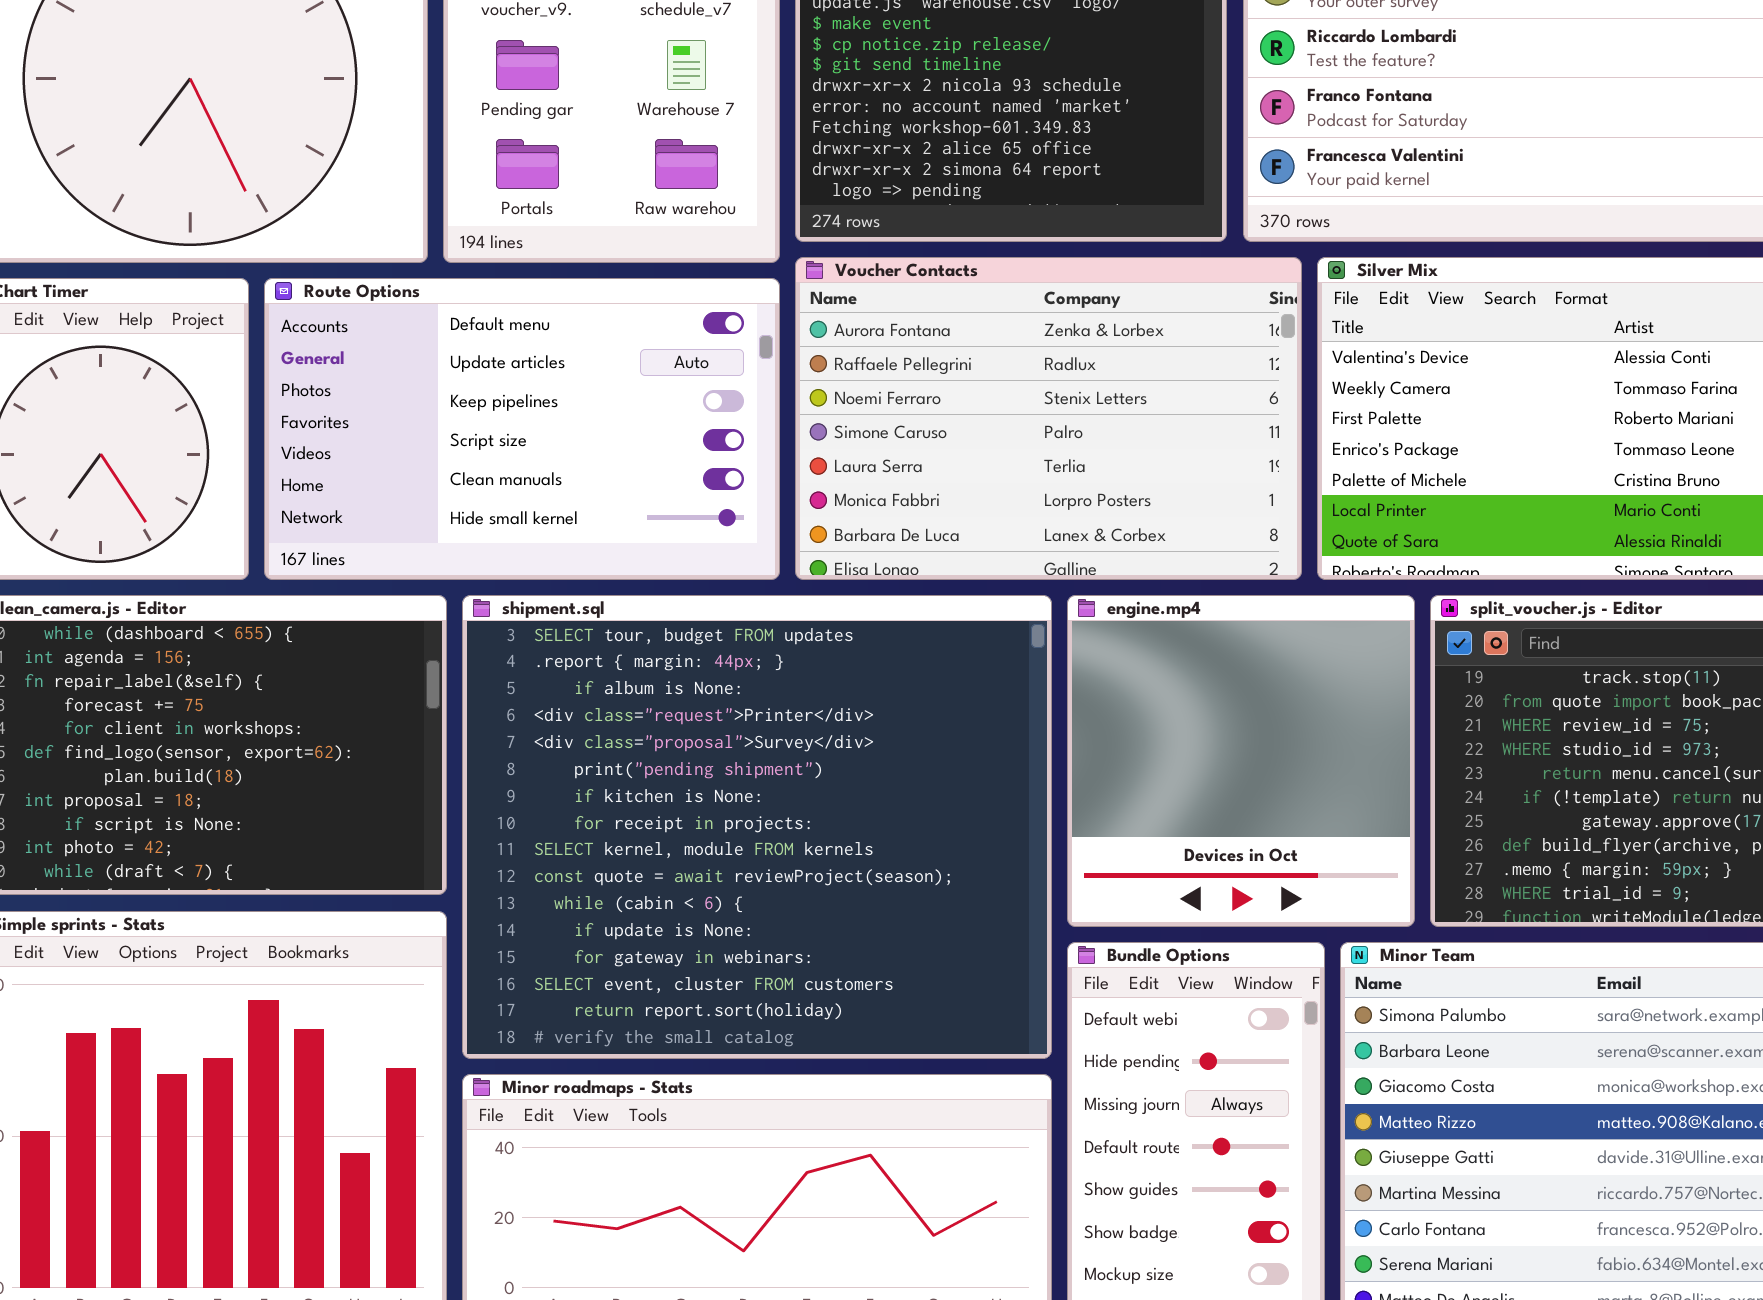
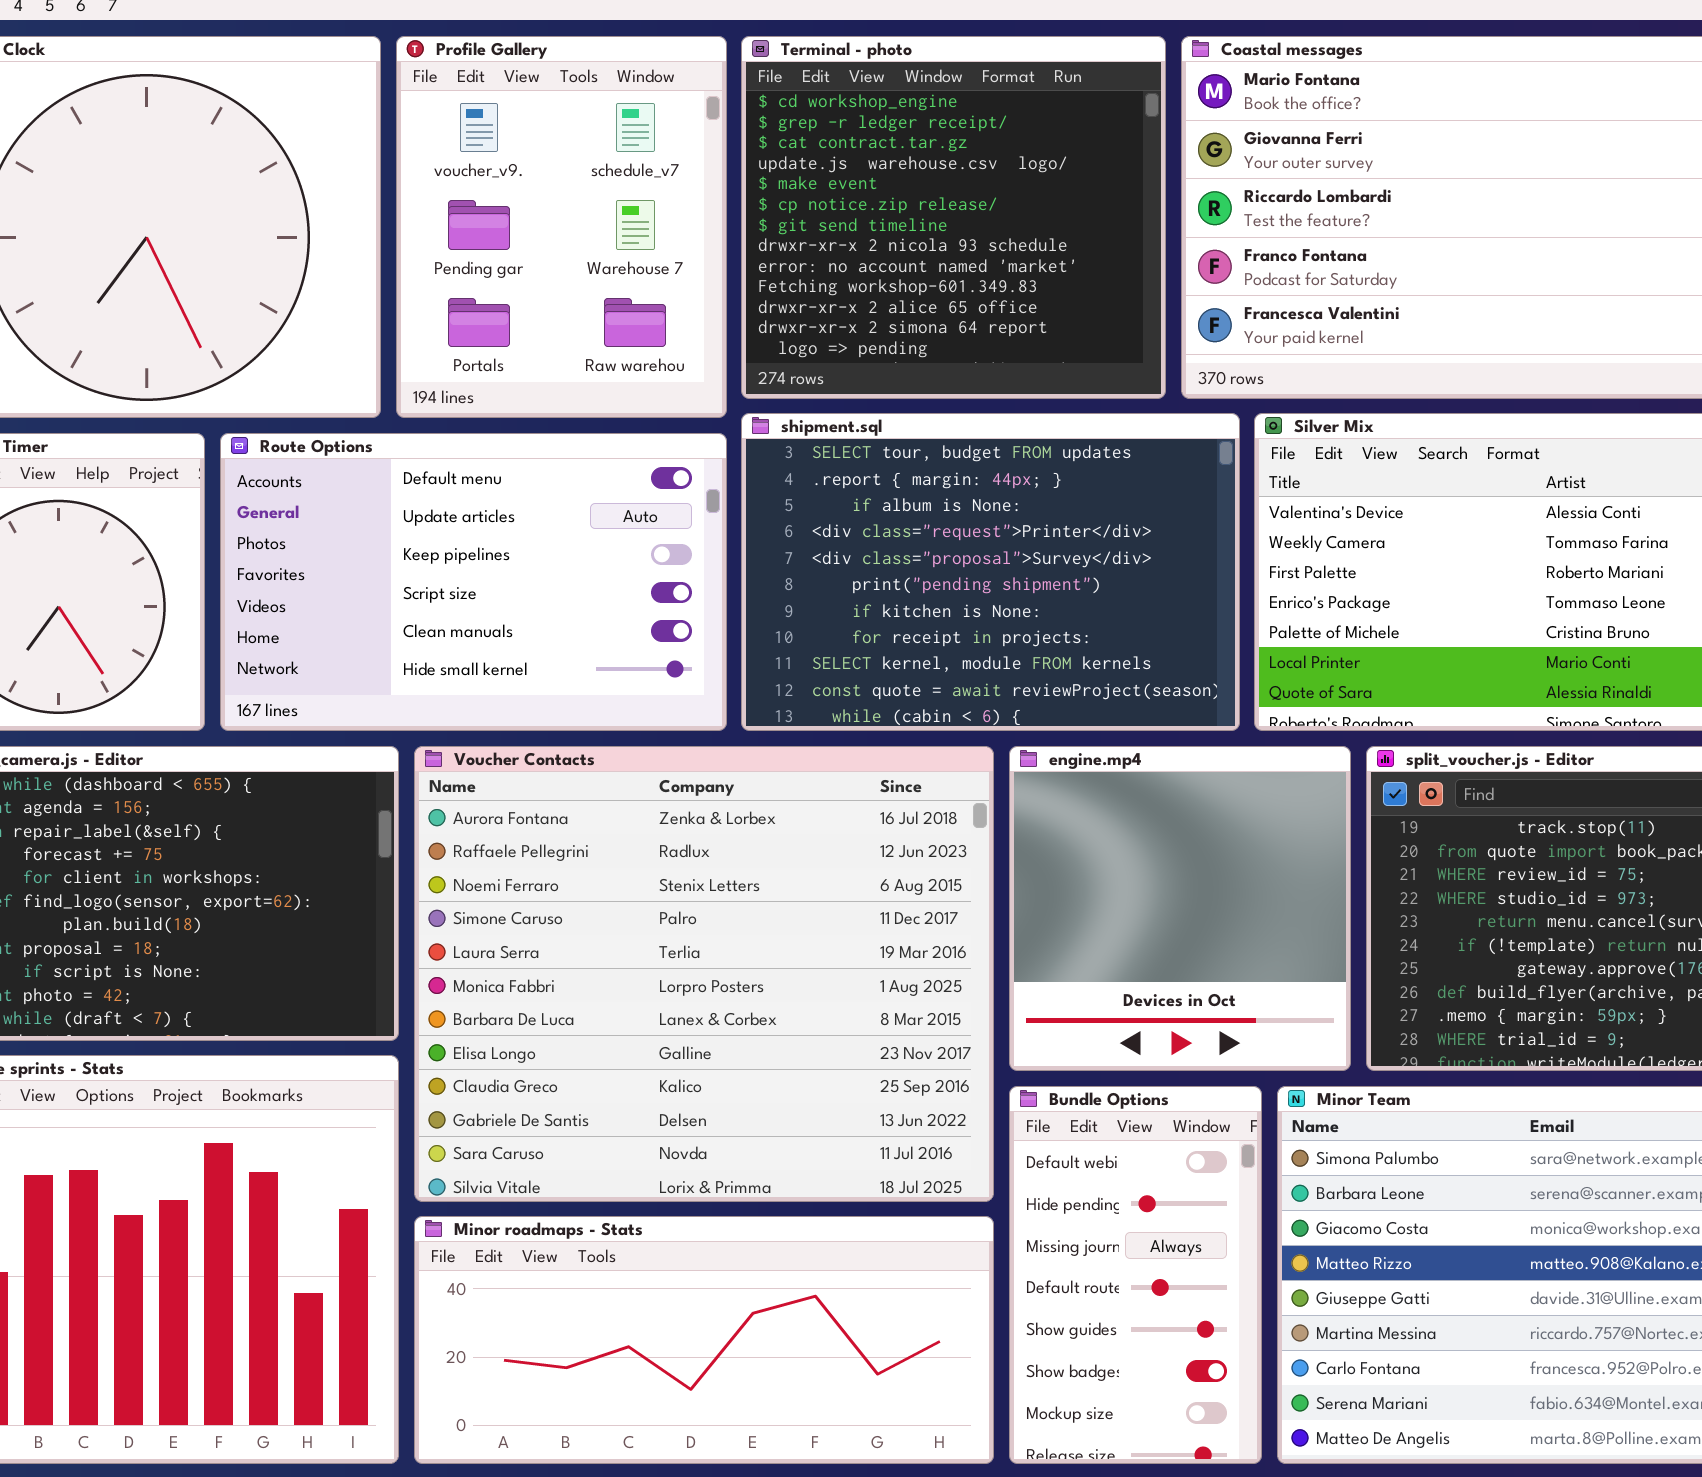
Voucher Contacts: [795,257,1302,580] -> [414,746,994,1202], moved, resized
shipment.sql: [462,595,1052,1059] -> [741,413,1240,731], moved, resized

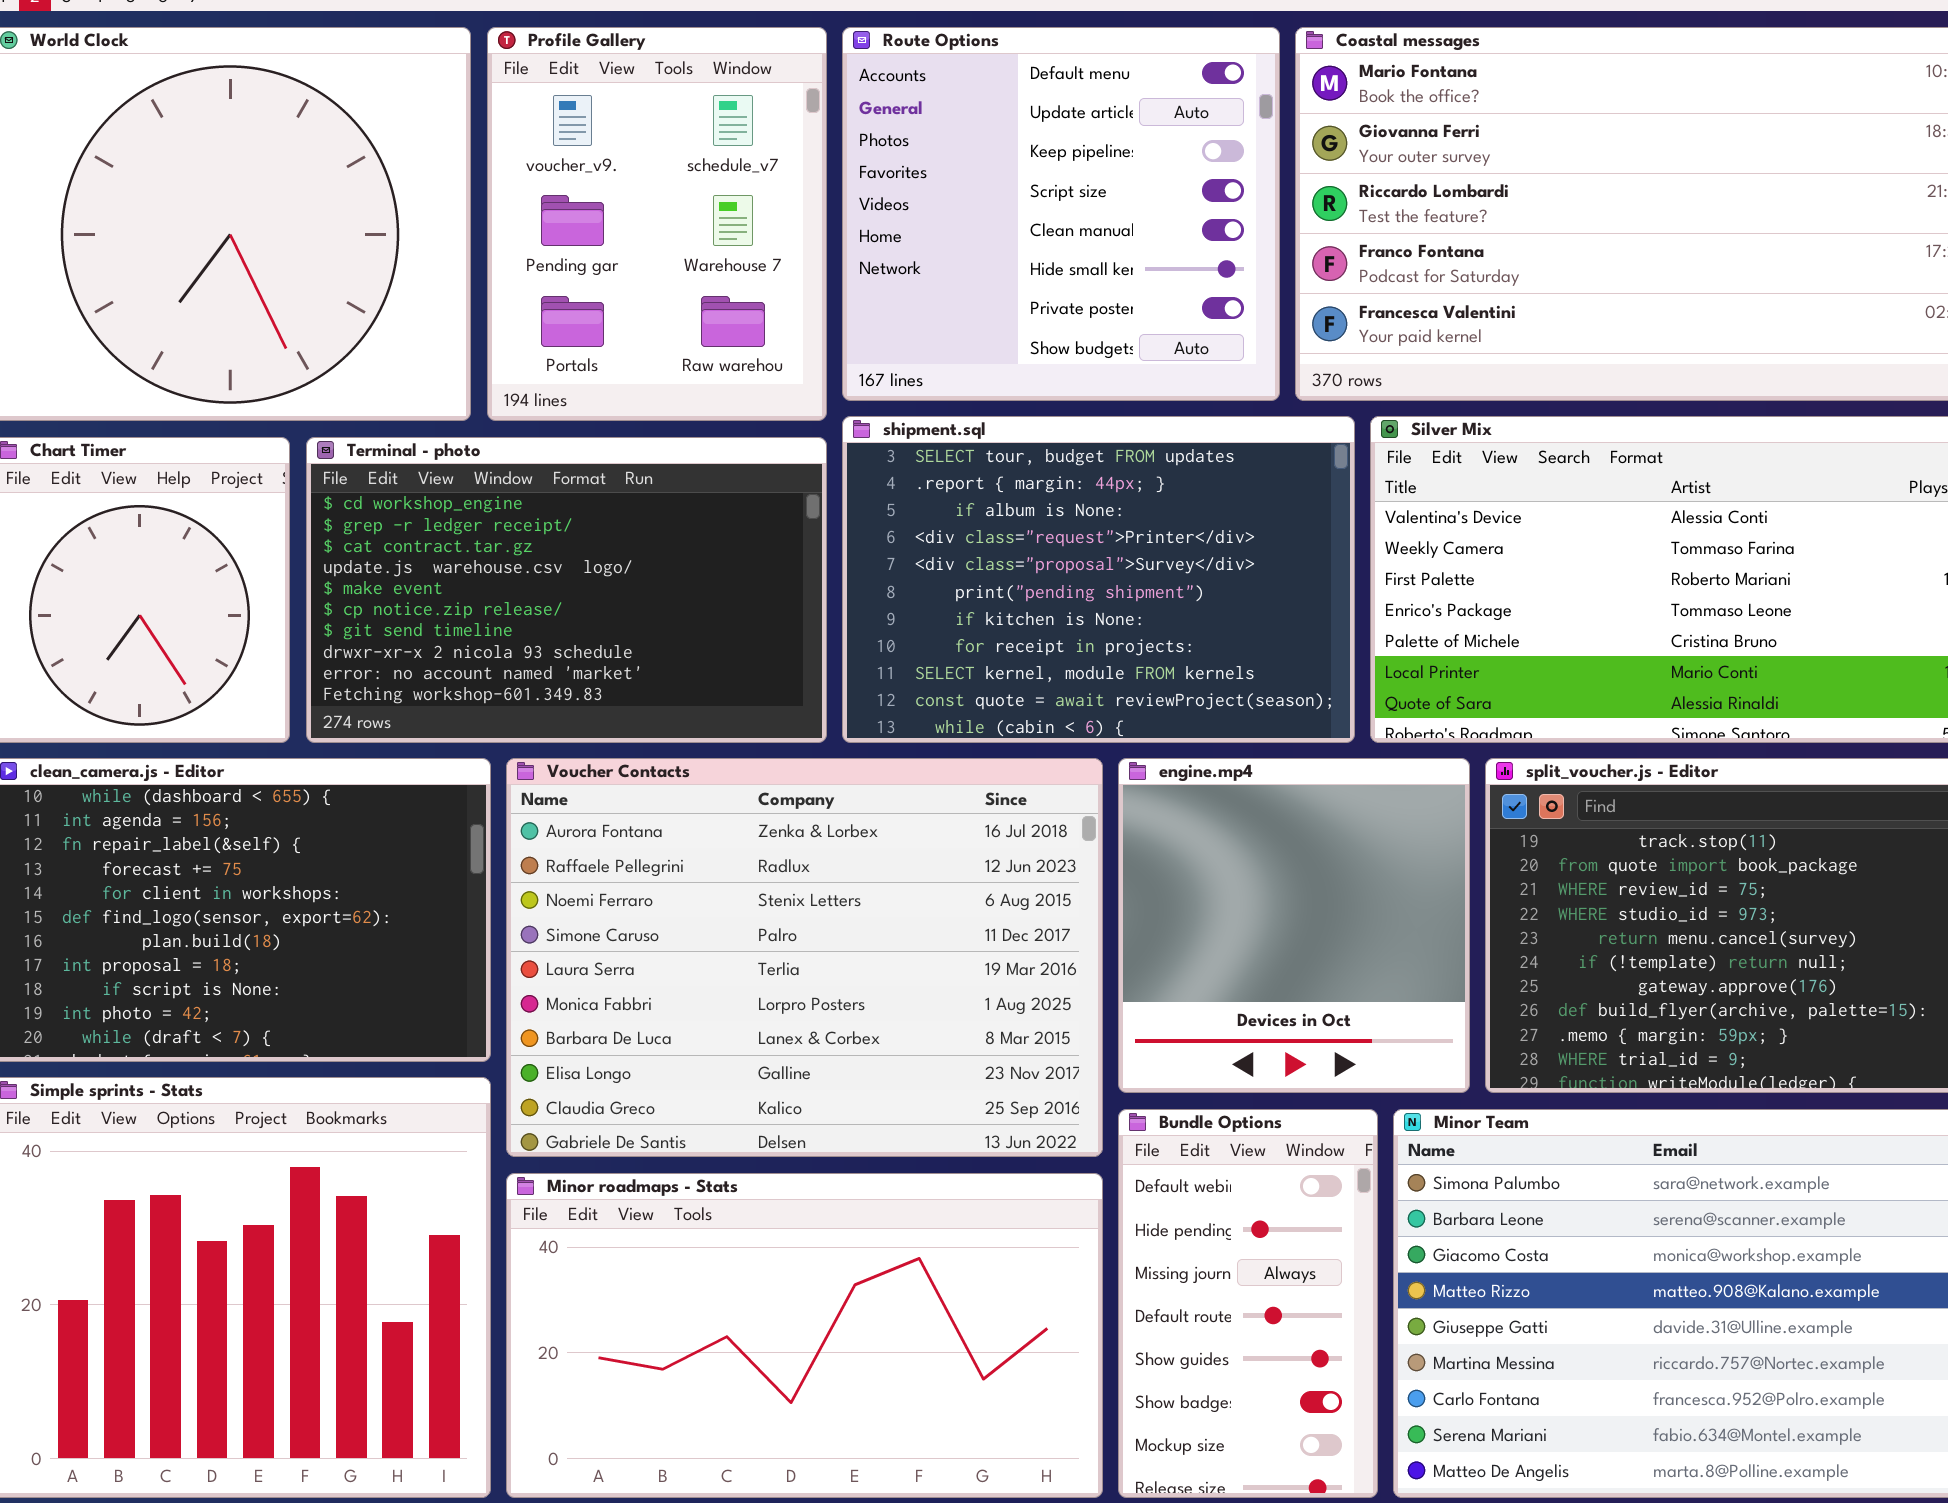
Terminal - photo: [741,36,1166,399] -> [306,437,827,743], moved, resized
Route Options: [220,433,727,731] -> [842,27,1280,401], moved, resized
Voucher Contacts: [414,746,994,1202] -> [506,758,1103,1157], resized
Minor roadmaps - Stats: [414,1216,994,1464] -> [506,1173,1103,1498], resized

